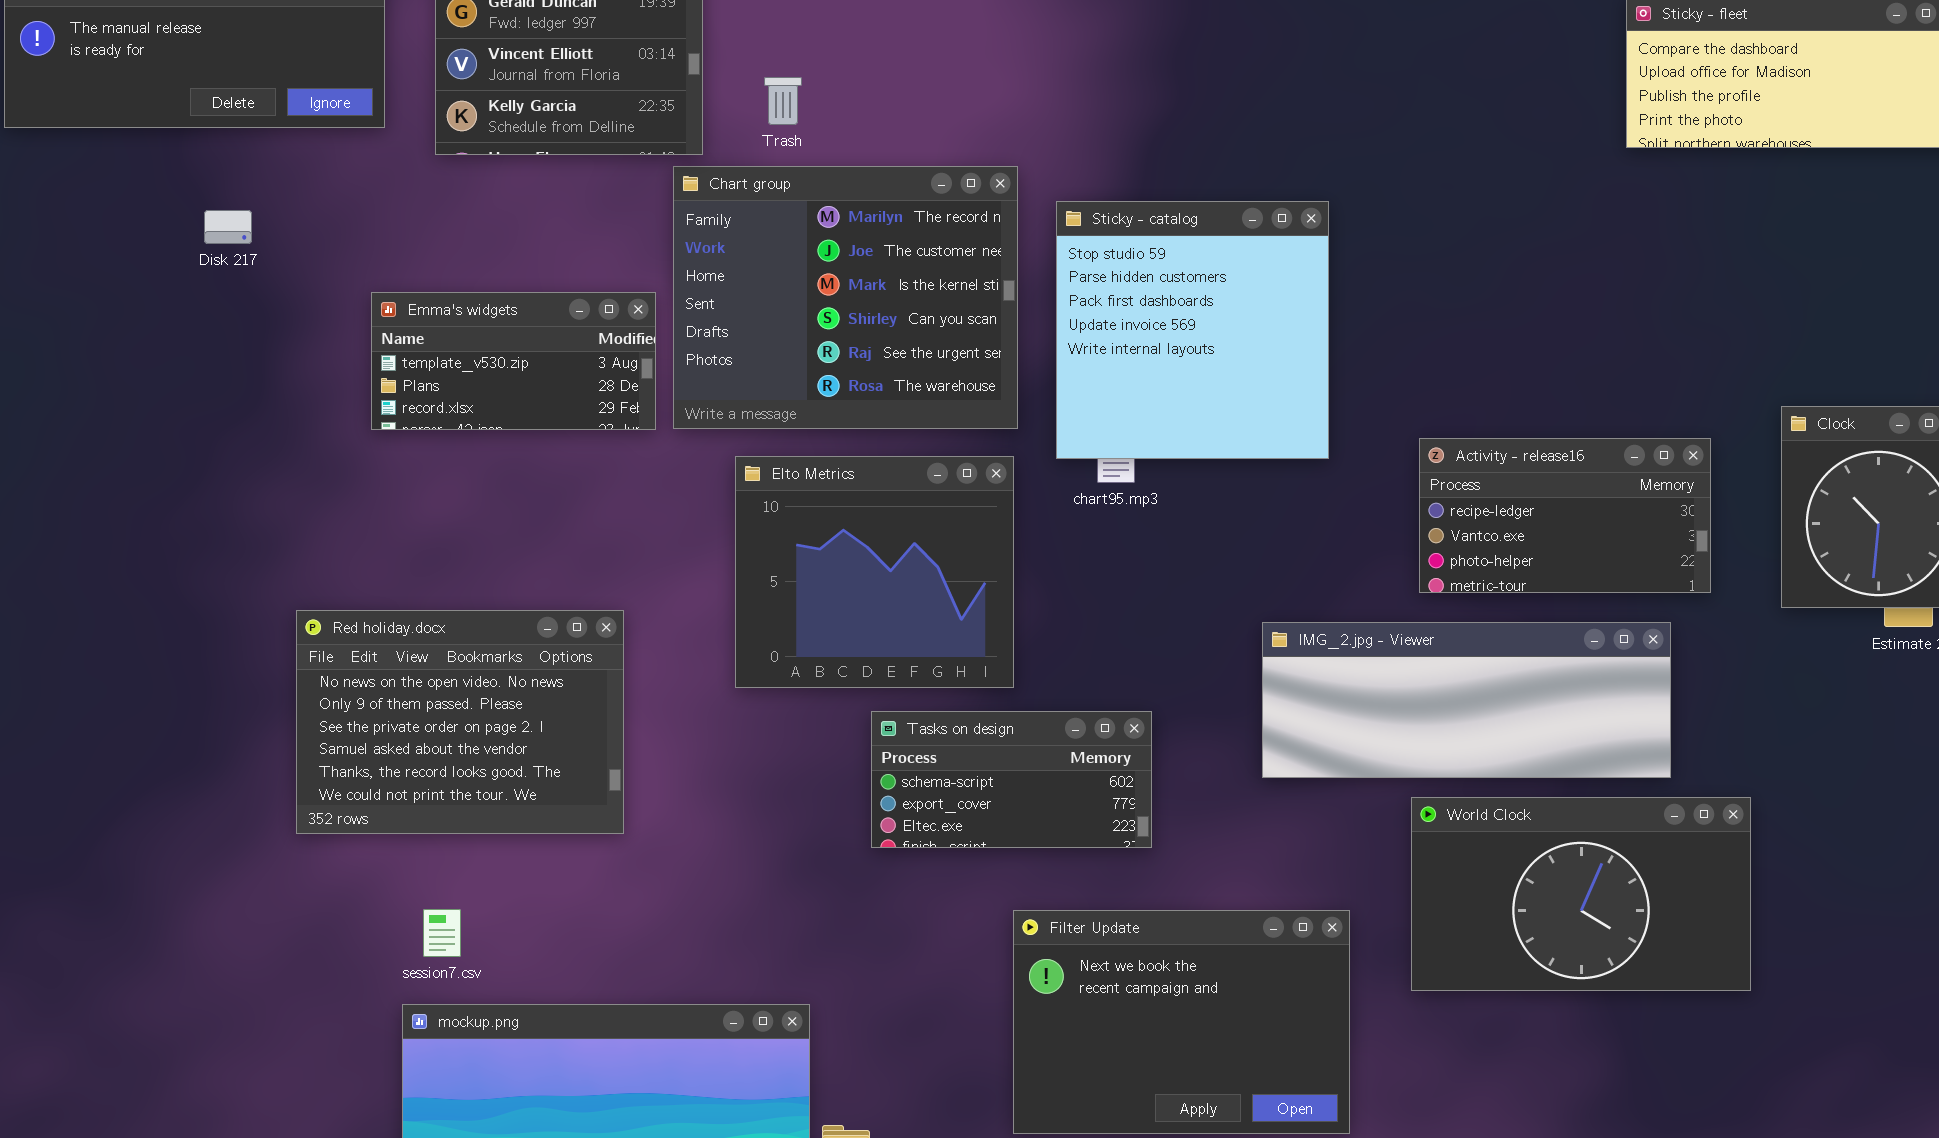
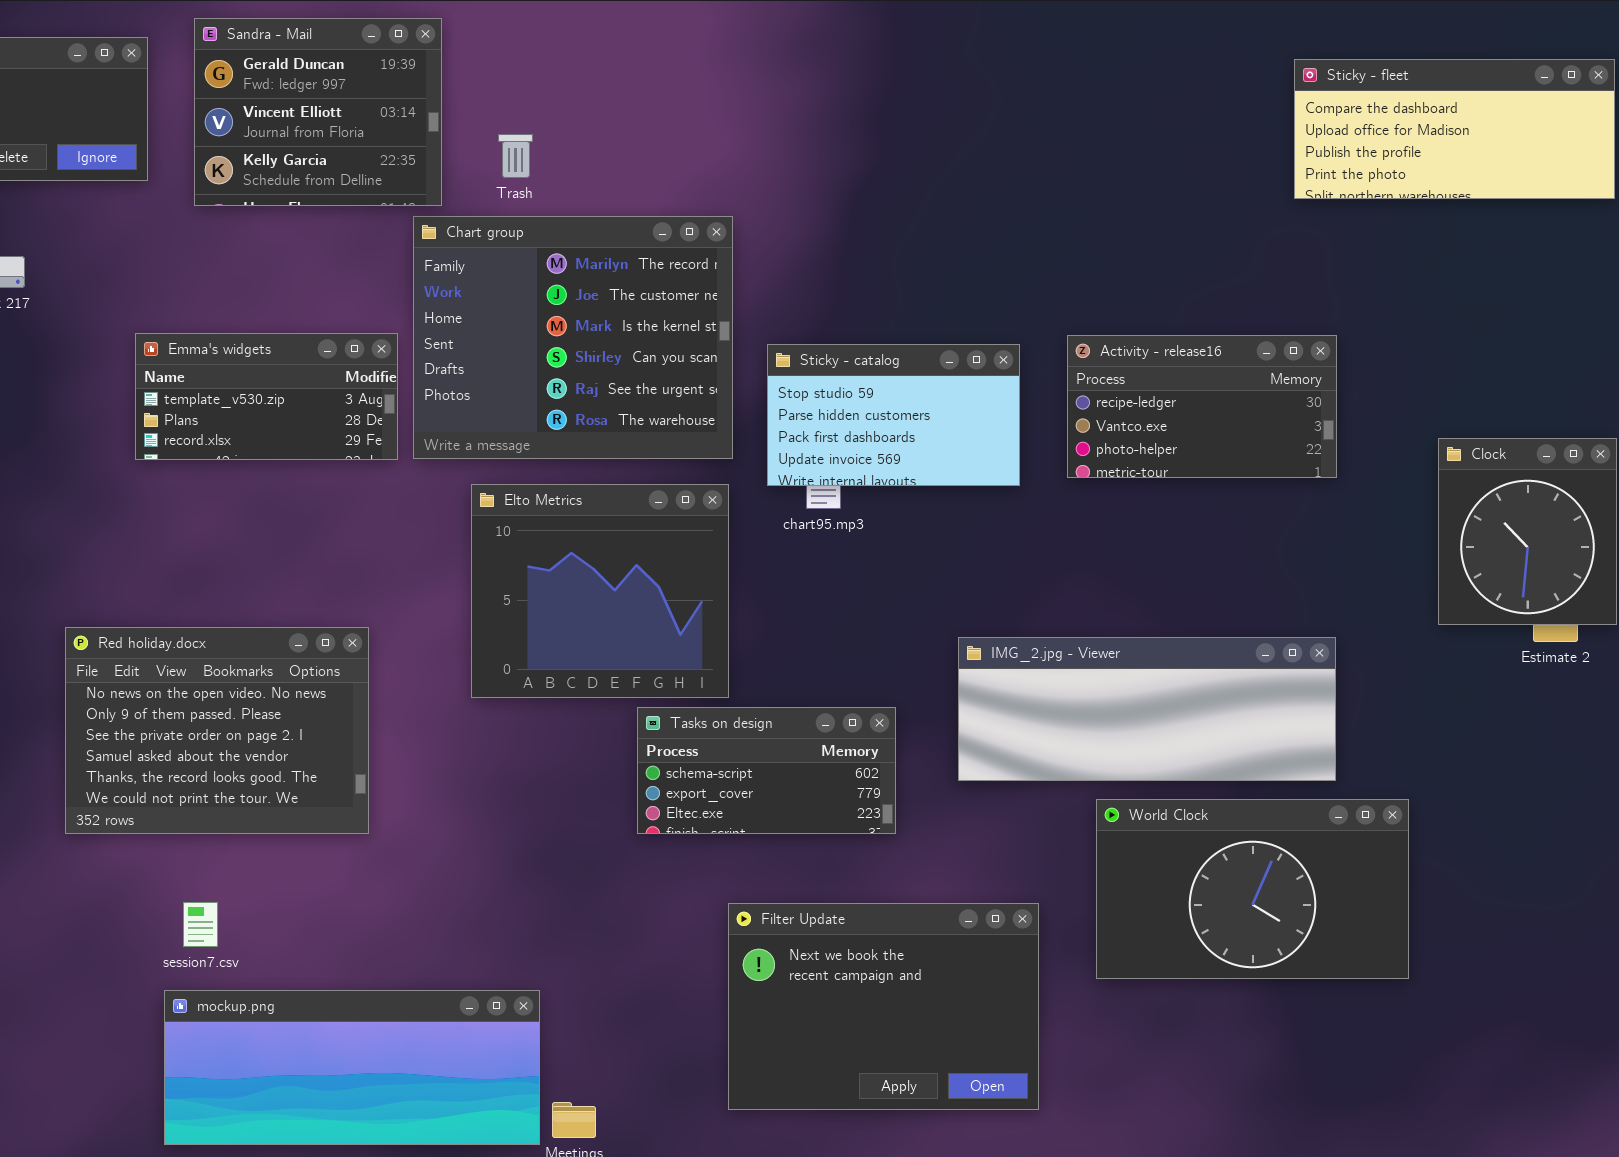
Sticky - catalog: [1056,201,1329,459] -> [767,344,1020,486], resized
Activity - release16: [1419,438,1711,593] -> [1067,335,1337,478], moved
Tasks on design: [871,711,1152,848] -> [637,707,896,834], moved

